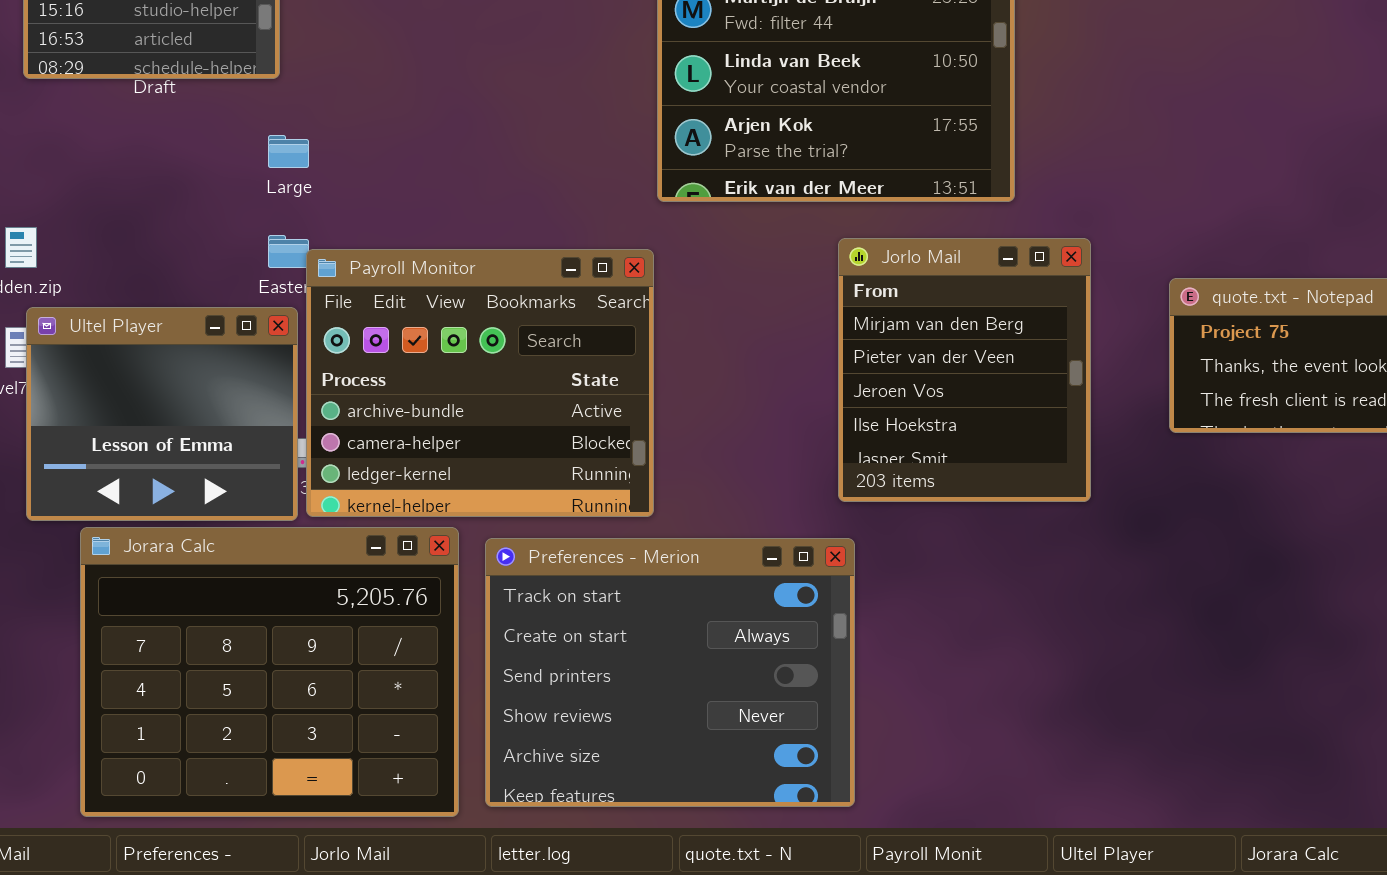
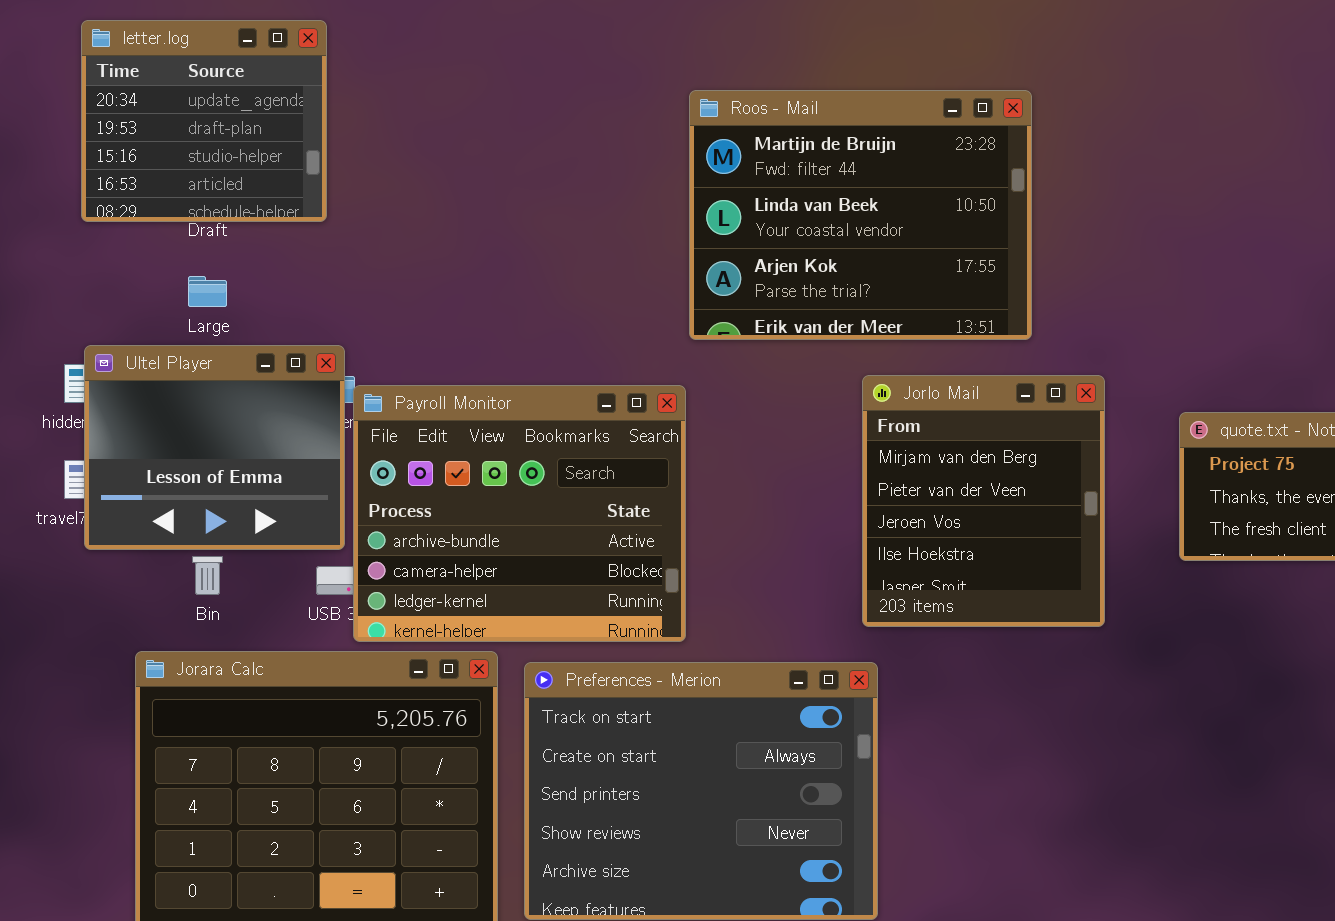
Large: [268,135,309,168] -> [188,276,227,307], moved
Ultel Player: [26,307,298,521] -> [84,345,345,550], moved

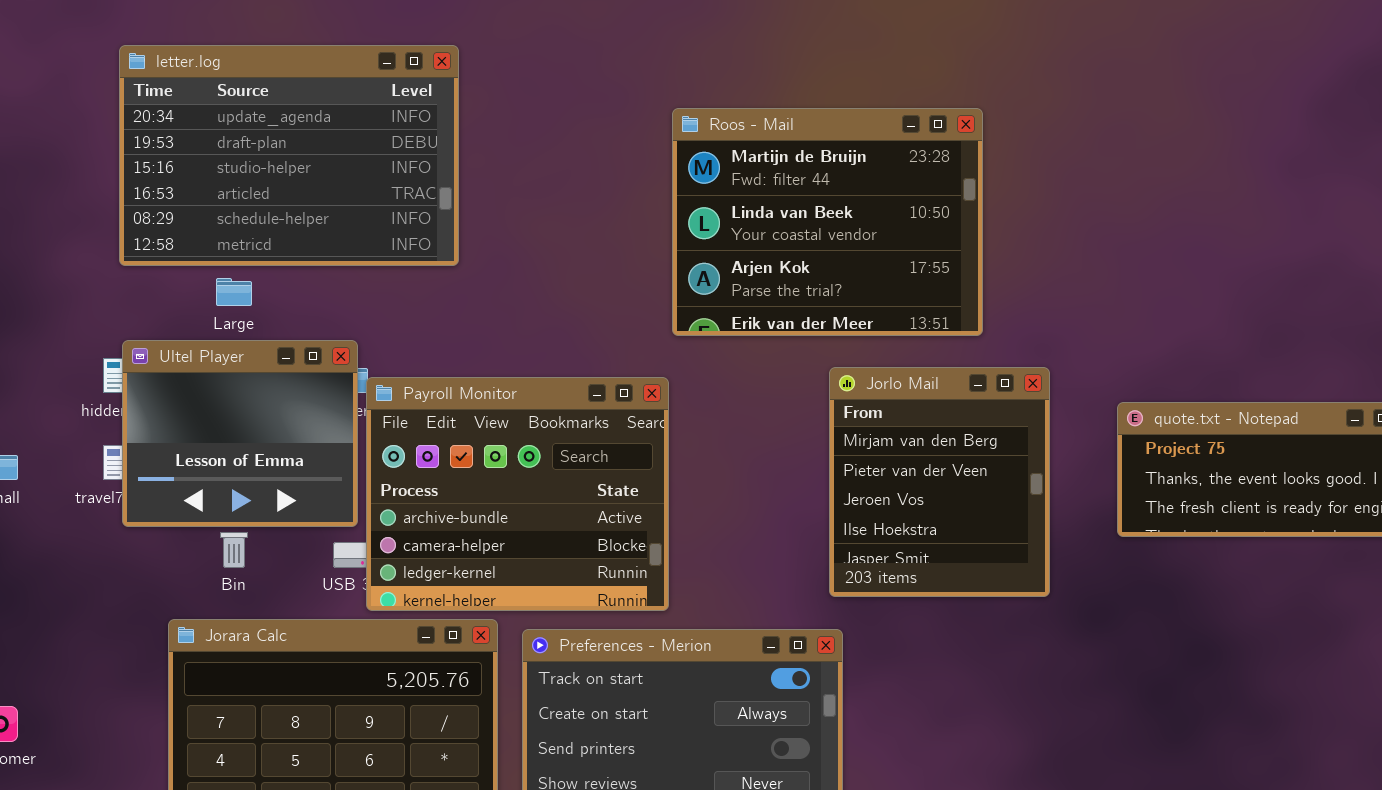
letter.log: [81,20,327,222] -> [119,45,459,266], resized

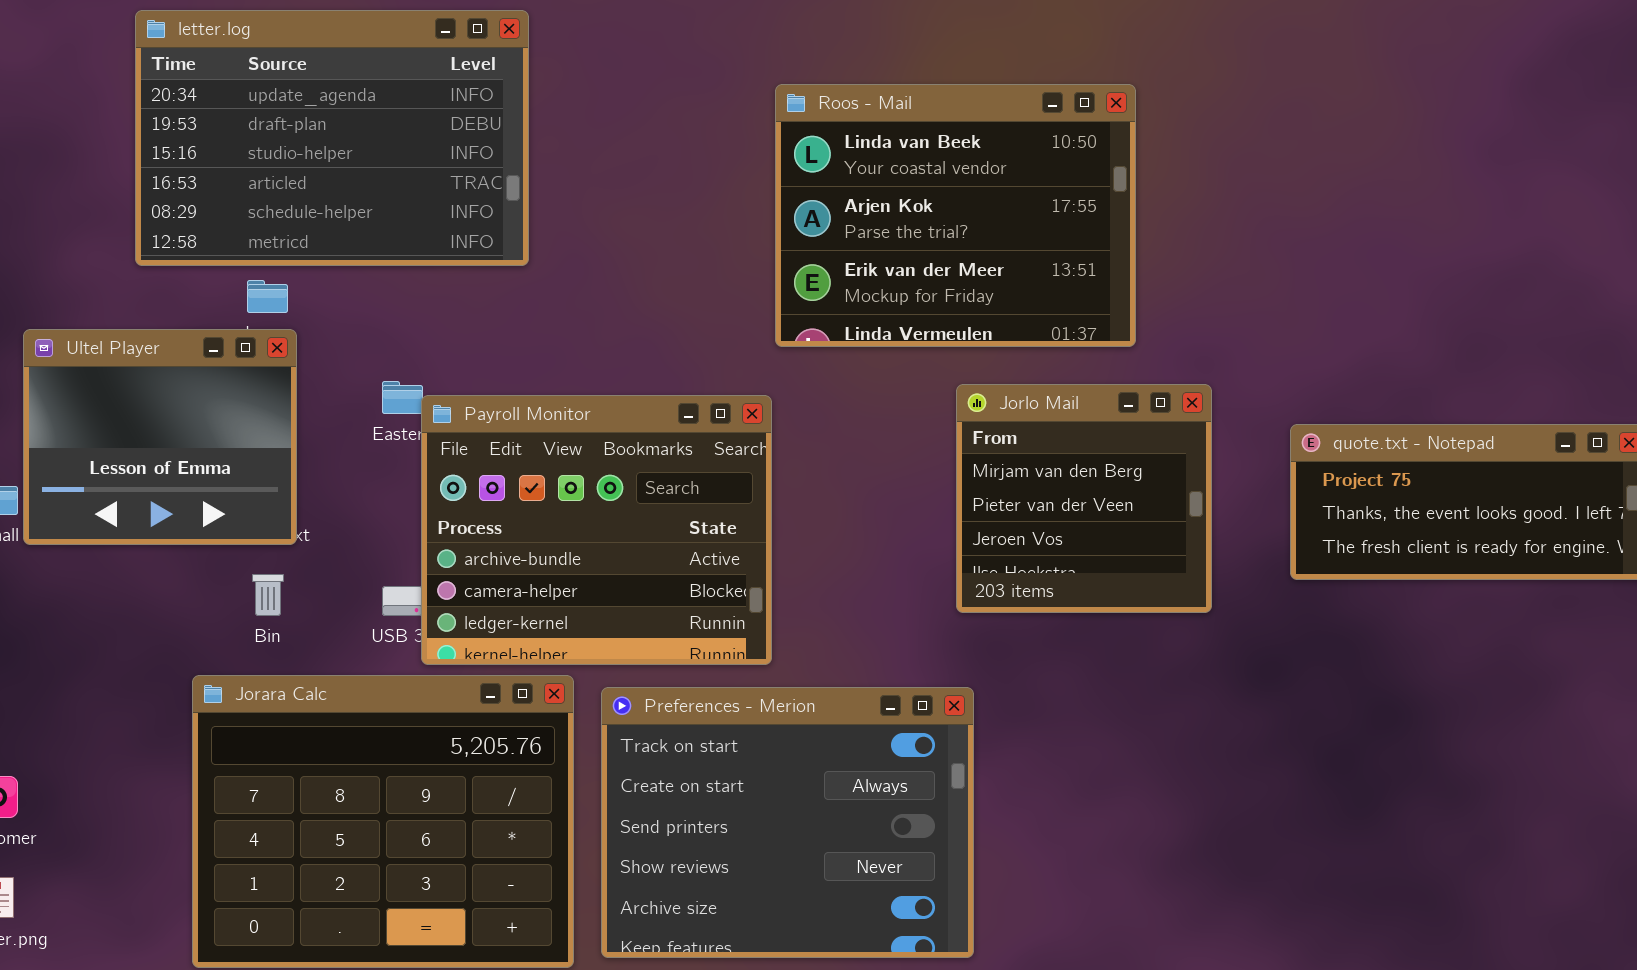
Roos - Mail: [672,108,983,336] -> [775,84,1136,347], scrolled down 1 row
Ultel Player: [122,340,358,527] -> [23,329,297,545], moved
Jorlo Mail: [829,367,1050,597] -> [956,384,1212,613], resized

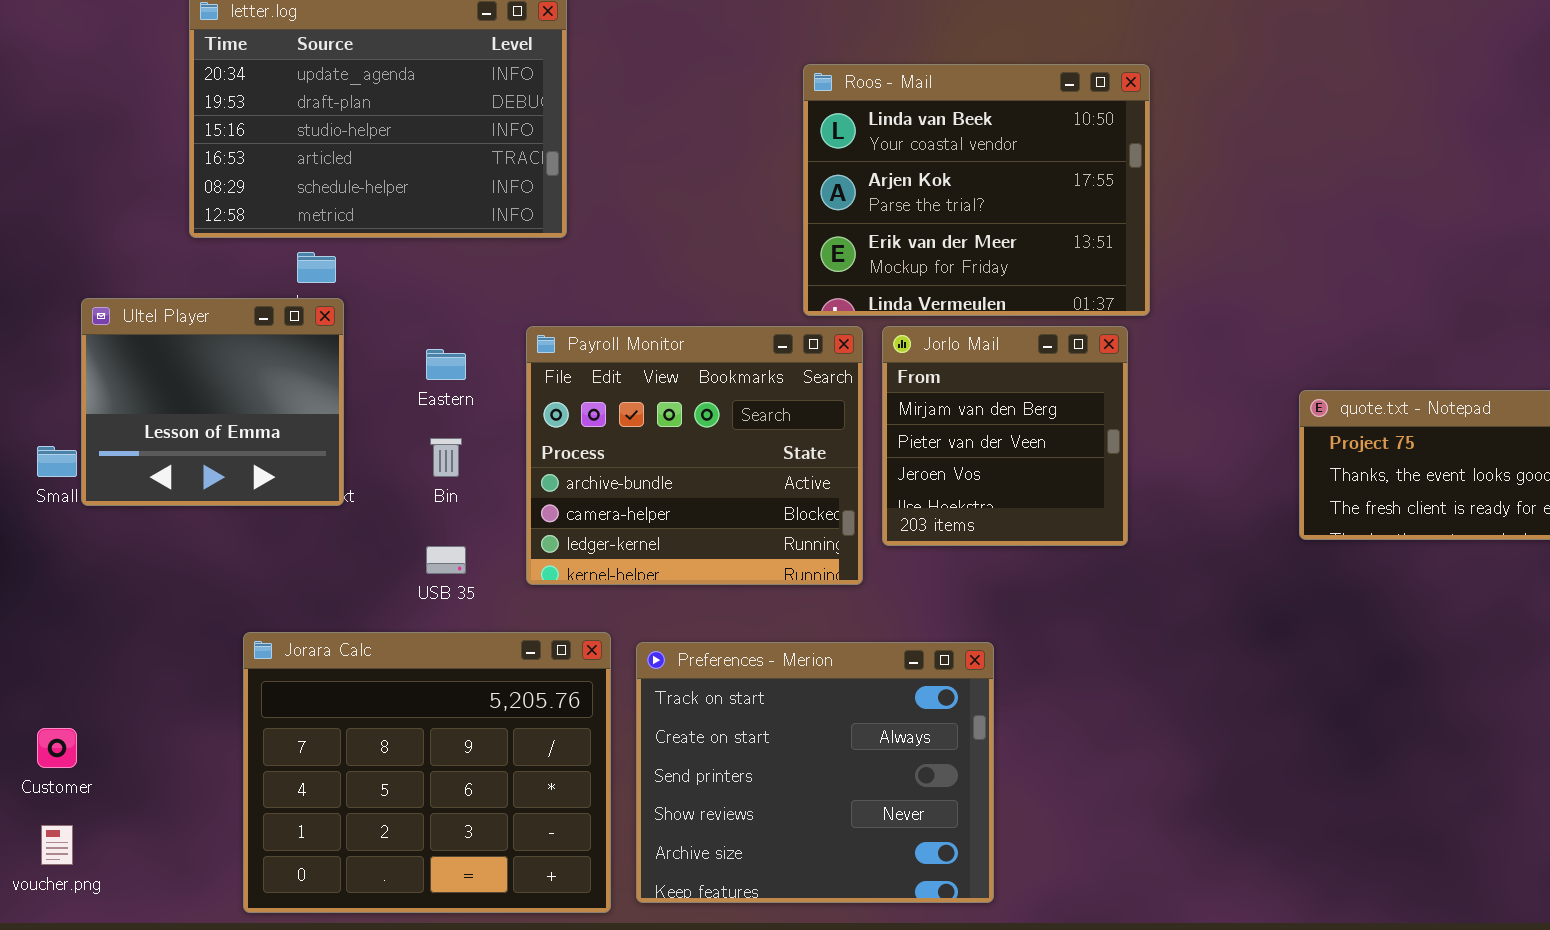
Jorlo Mail: [956,384,1212,613] -> [882,326,1128,546], moved
Payroll Monitor: [421,395,772,665] -> [526,326,863,585], moved
Bin: [252,574,284,616] -> [430,438,462,477], moved

